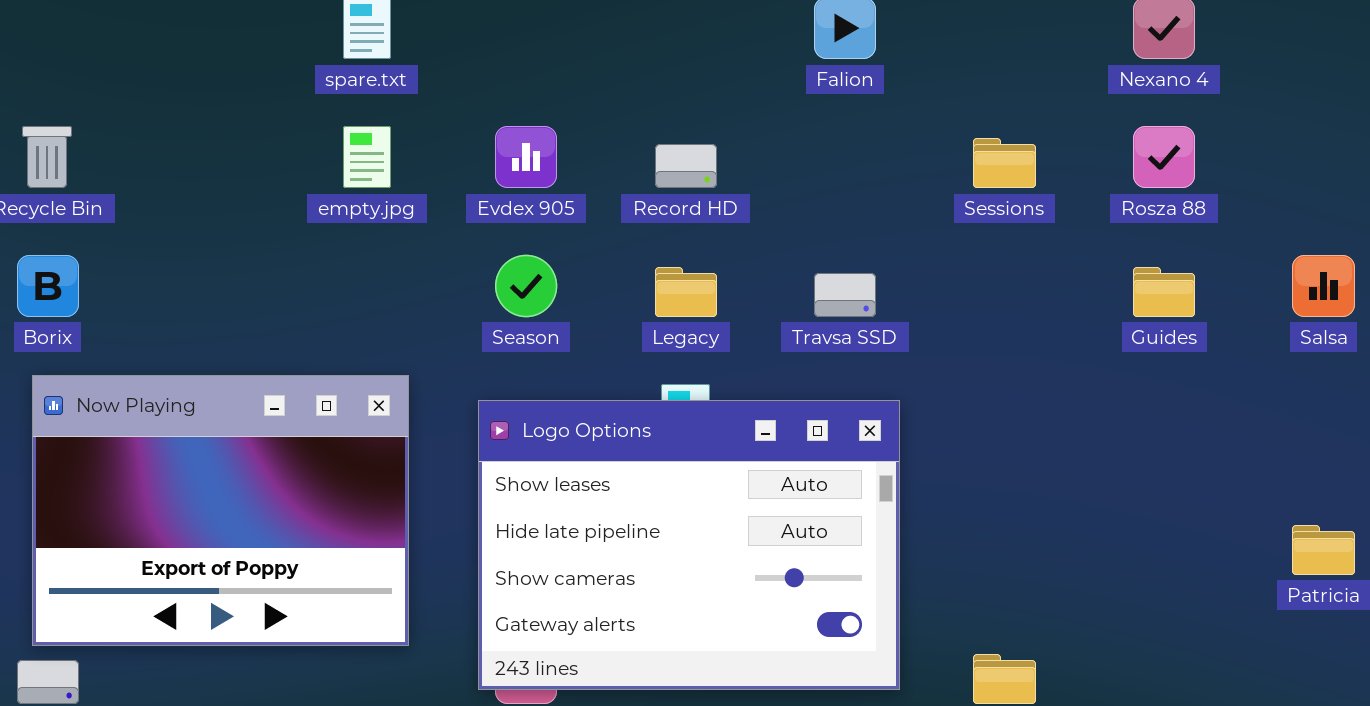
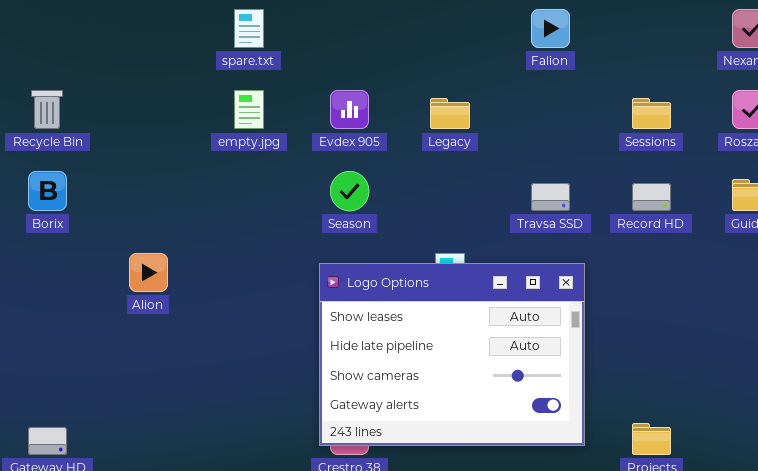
Record HD: [655,144,717,188] -> [632,183,671,211], moved
Legacy: [655,267,717,317] -> [430,98,470,129], moved
Now Playing: [32,375,409,646] -> none, closed

